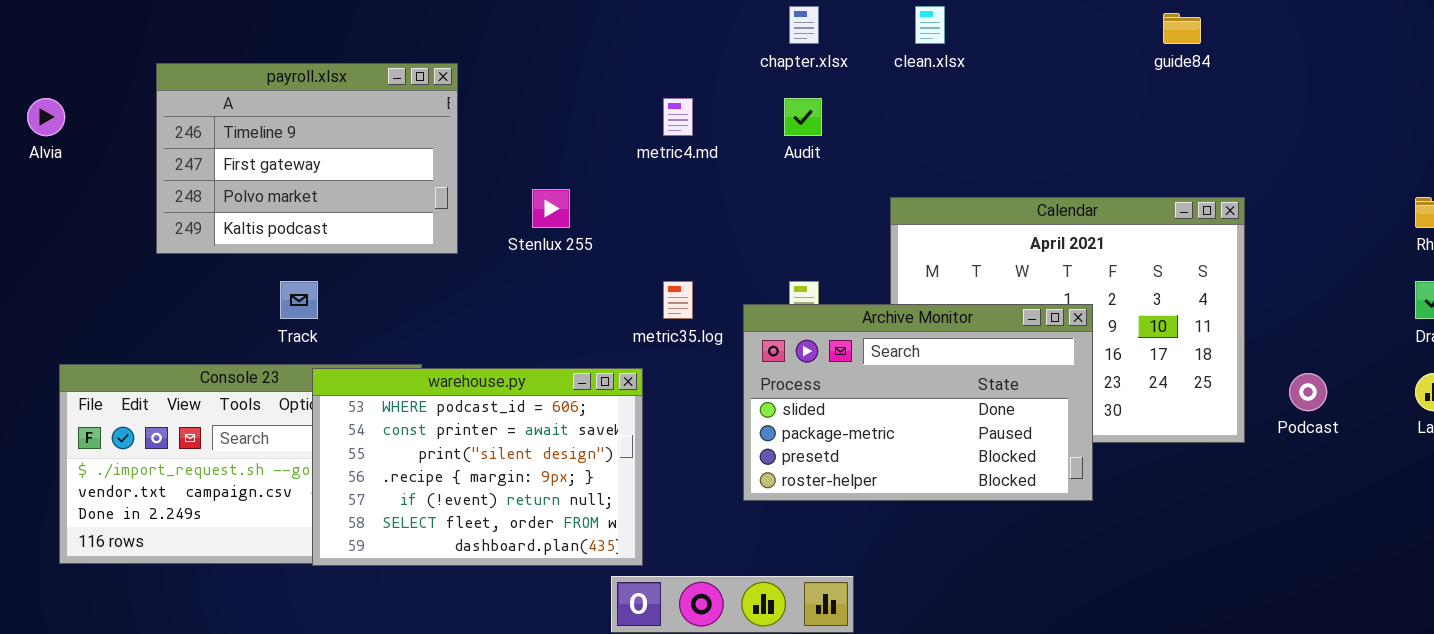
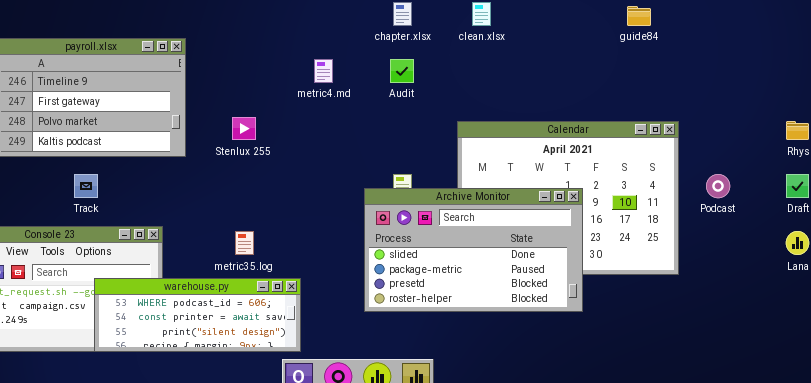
metric35.log: [663,281,693,319] -> [235,231,254,255], moved
warehouse.py: [312,368,643,566] -> [94,278,301,352], resized
Podcast: [1289,373,1327,411] -> [706,174,730,198], moved

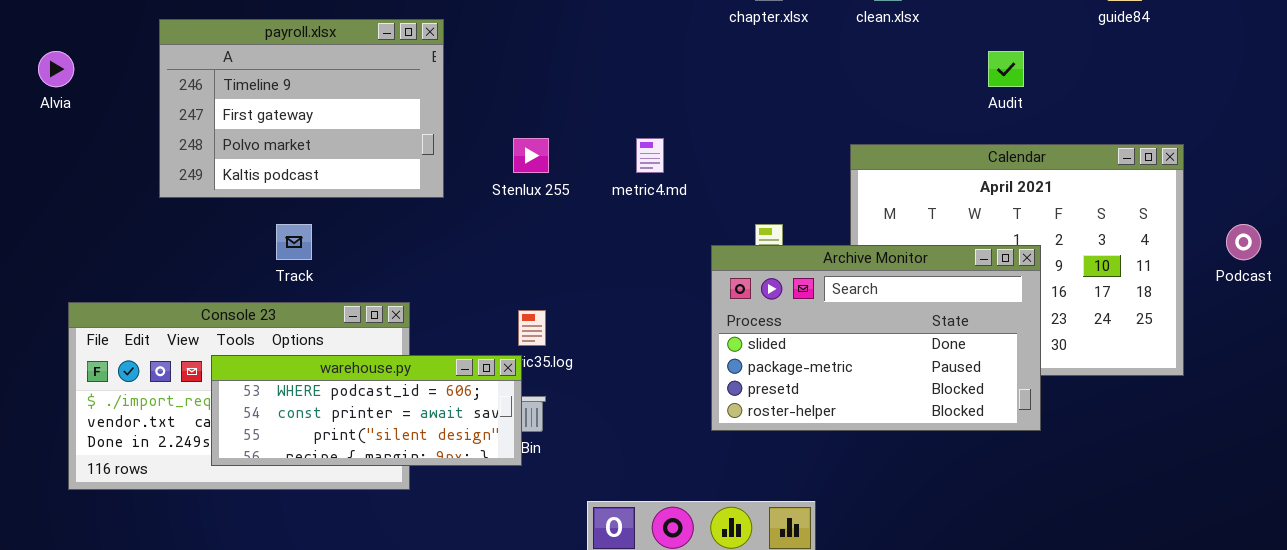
metric4.md: [314,59,333,83] -> [636,138,664,173], moved
Audit: [390,59,414,83] -> [988,51,1024,87], moved
warehouse.py: [94,278,301,352] -> [211,355,522,466], moved

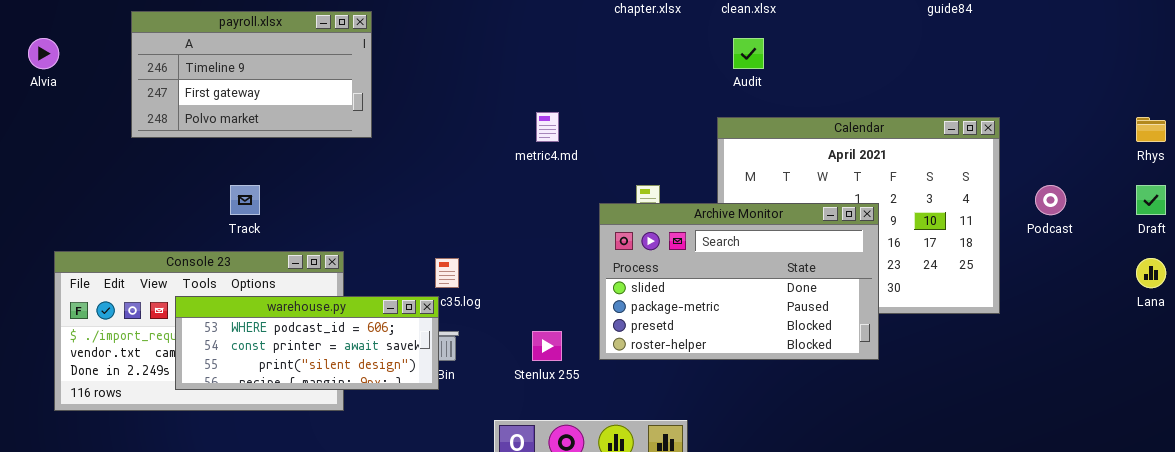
payroll.xlsx: [159,19,444,198] -> [131,11,372,138], resized
Audit: [988,51,1024,87] -> [733,38,764,69], moved
Stenlux 255: [513,138,549,173] -> [532,331,562,361], moved

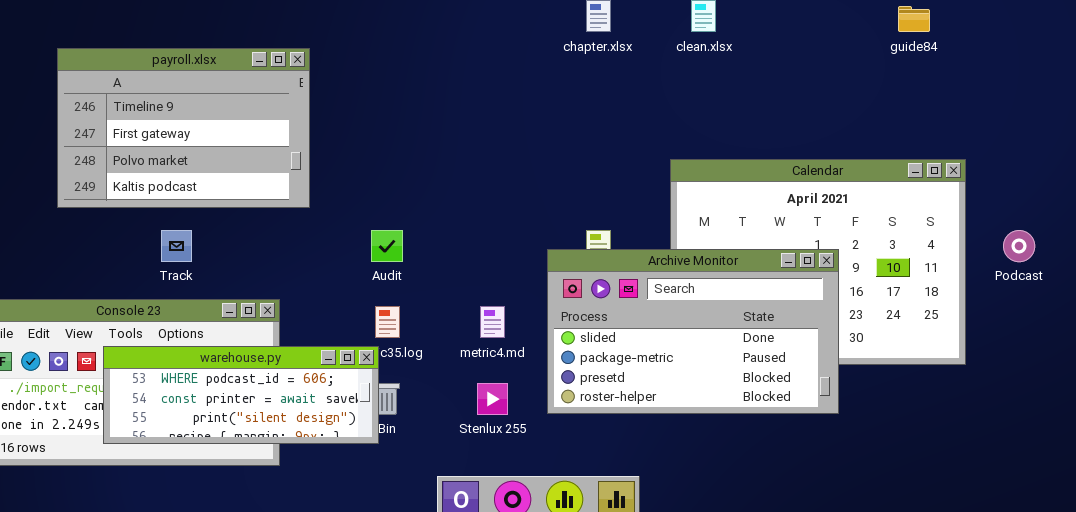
payroll.xlsx: [131,11,372,138] -> [57,48,310,208], resized
Audit: [733,38,764,69] -> [371,230,403,262], moved
metric4.md: [536,112,559,142] -> [480,306,505,338], moved

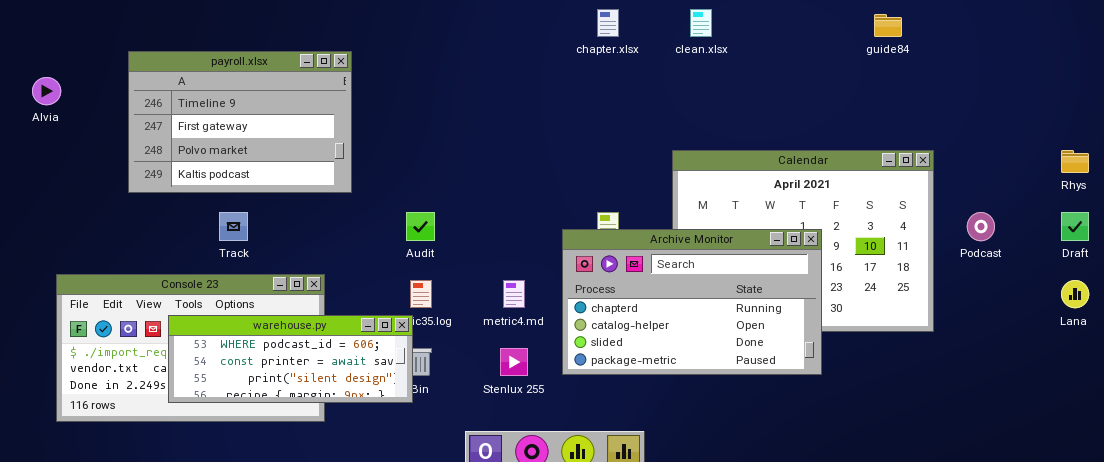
Archive Monitor: [547,249,839,414] -> [562,229,822,375], scrolled up 2 rows

